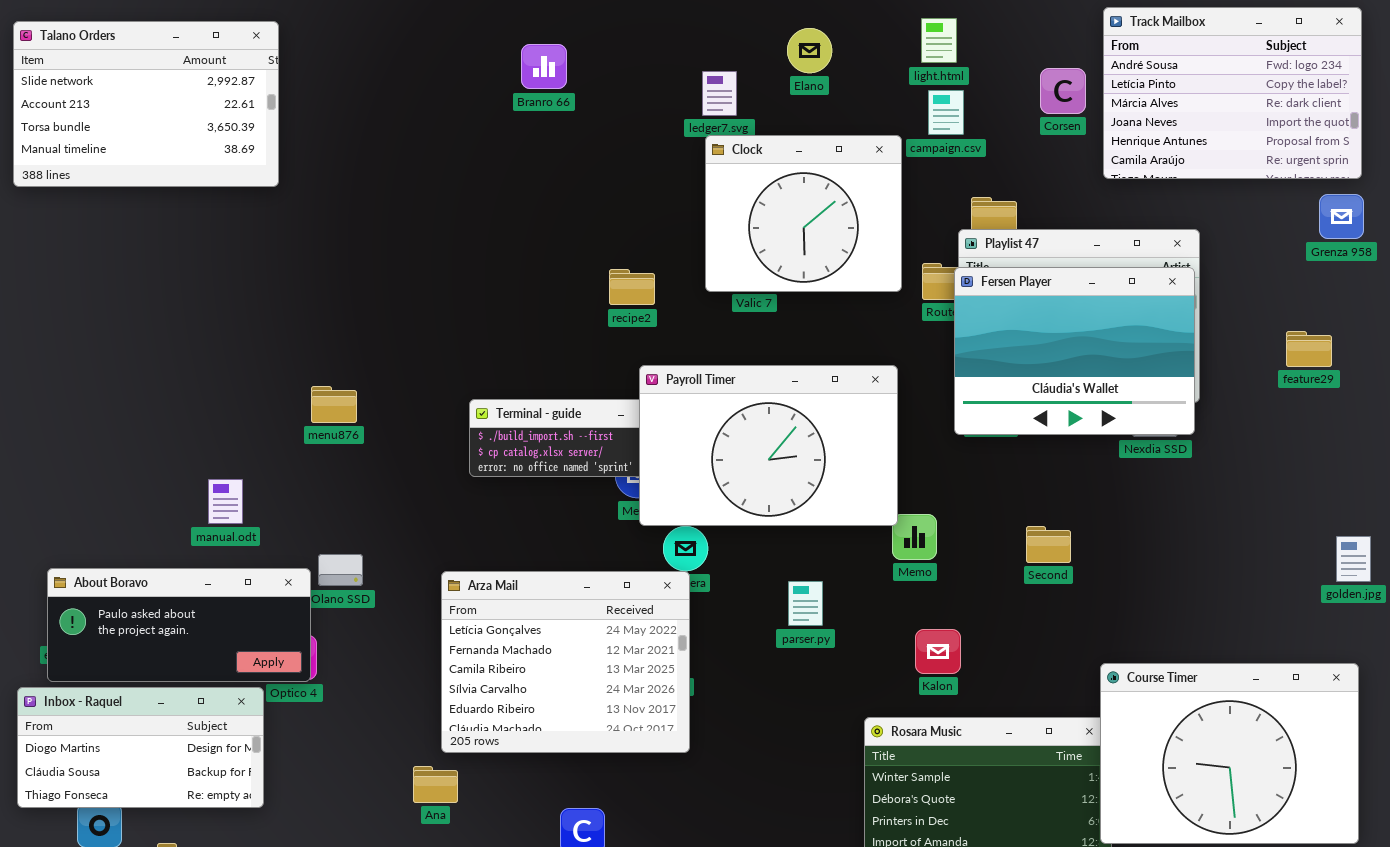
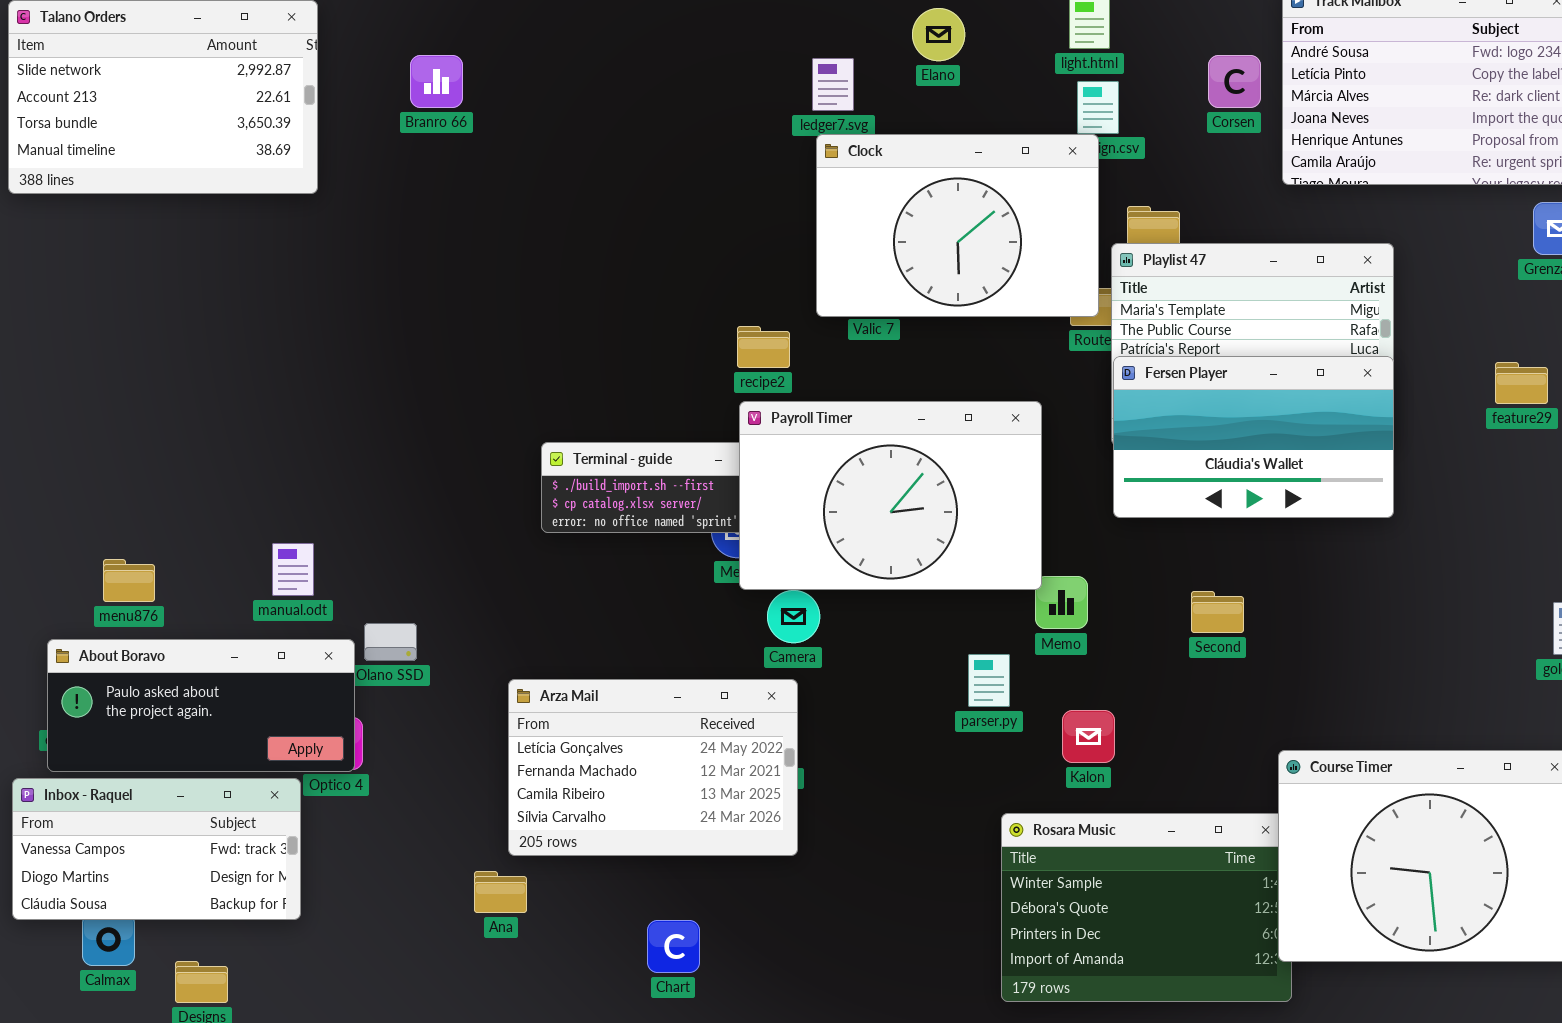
Branro 66: [521,44,567,89] -> [410,55,463,108], moved
Clock: [705,135,902,292] -> [816,134,1099,317], resized
Fersen Player: [954,267,1195,435] -> [1113,356,1394,518], moved, resized
recipe2: [609,269,655,305] -> [737,326,790,368], moved
menu876: [311,386,357,423] -> [103,559,155,602], moved
manual.odt: [208,479,243,524] -> [272,543,314,596], moved
Arza Mail: [441,571,690,753] -> [508,679,798,856], resized
parser.py: [788,581,823,626] -> [968,654,1010,707], moved
Inbox - Raquel: [17,687,264,808] -> [12,778,301,920], scrolled up 1 row

